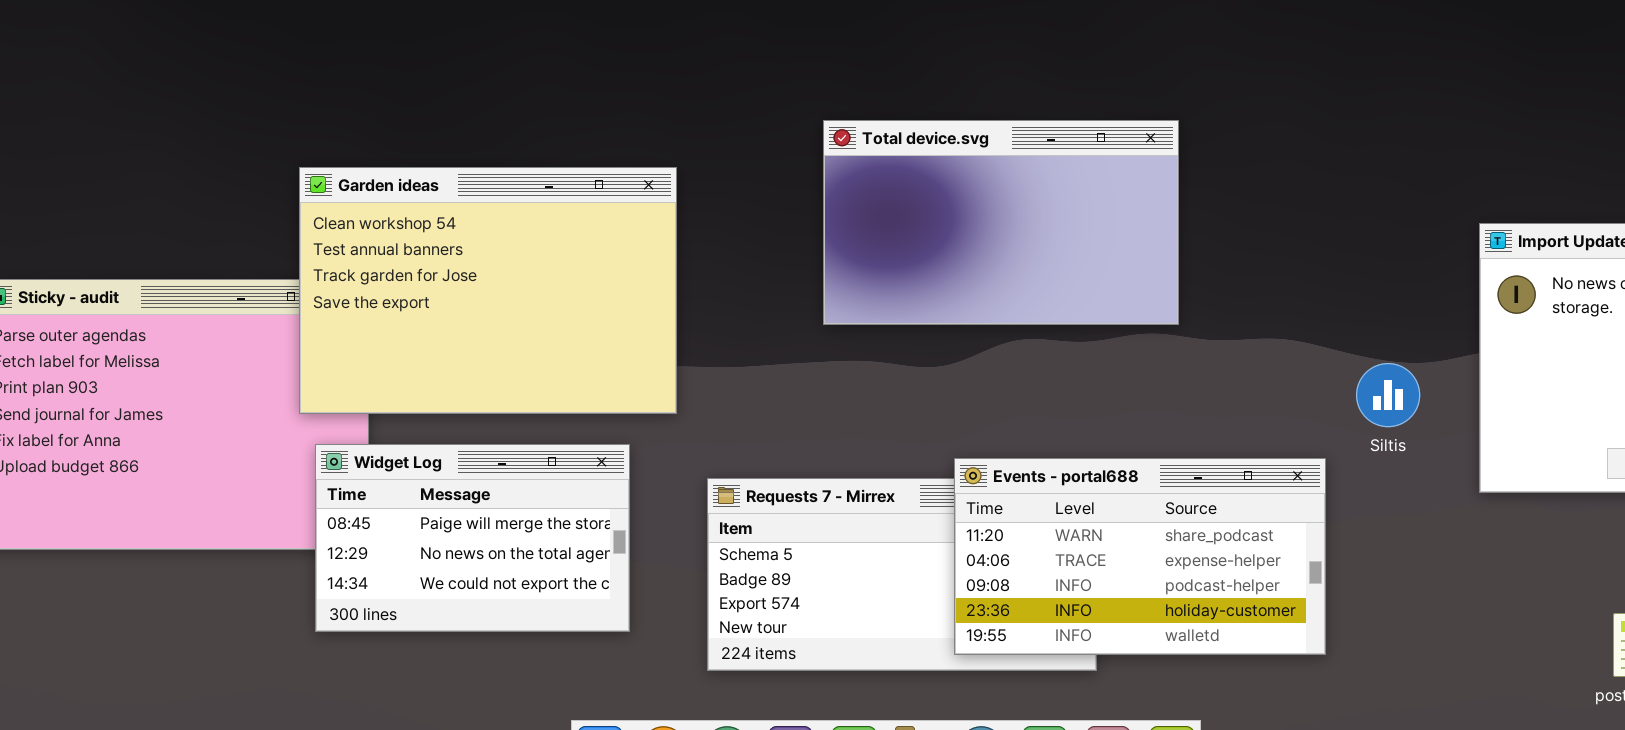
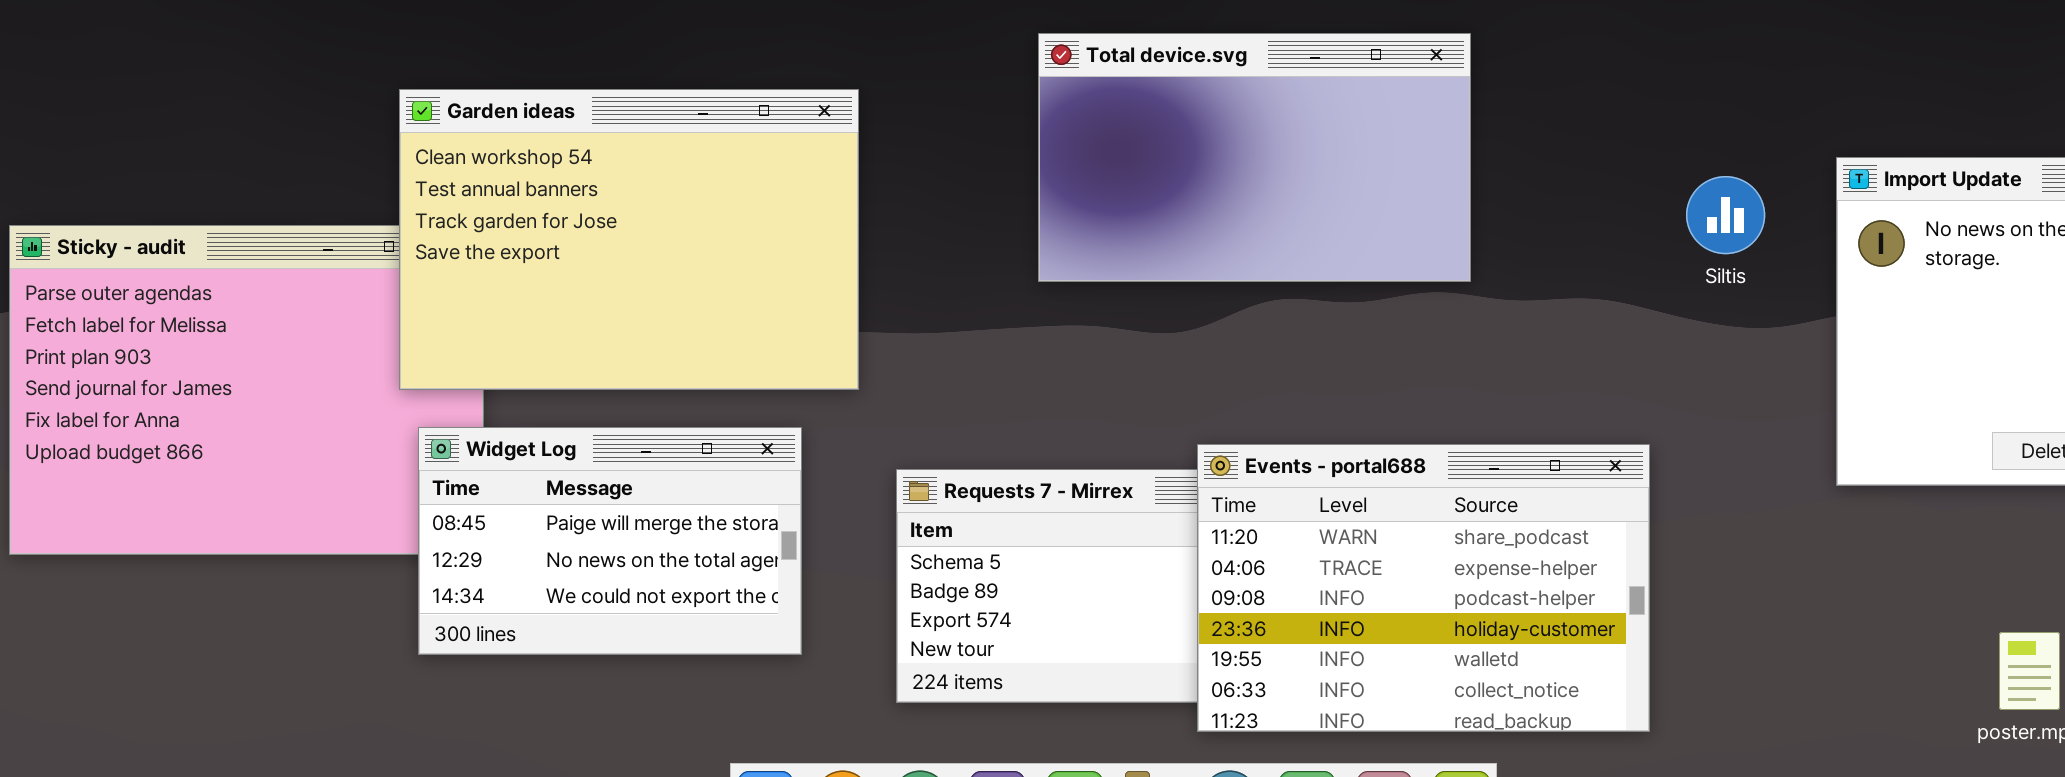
Siltis: [1356,363,1420,427] -> [1686,176,1765,254], moved
Events - portal688: [954,458,1326,655] -> [1197,444,1650,732], resized

